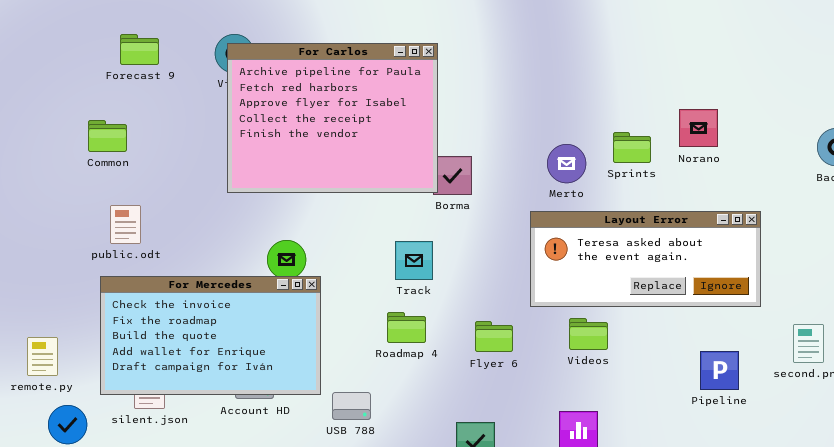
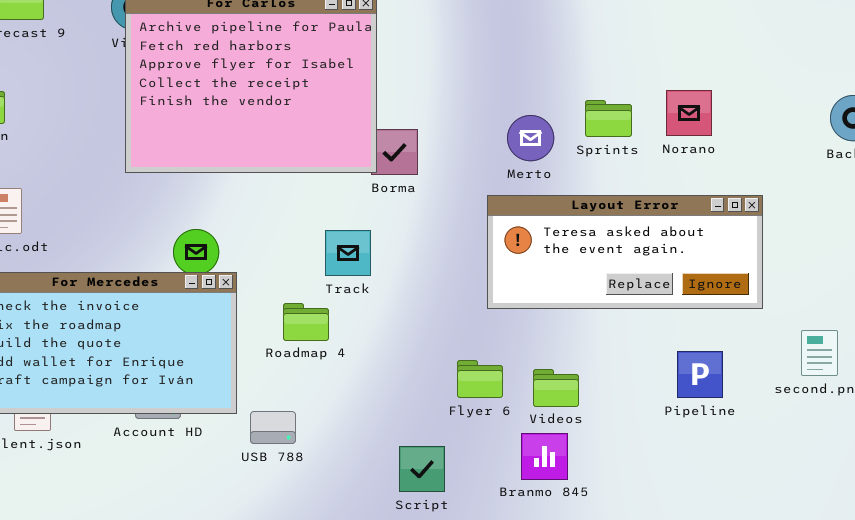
Norano: [679,109,718,147] -> [666,90,712,136], moved
Roadmap 4: [387,312,426,343] -> [283,303,329,341], moved
Videos: [569,318,608,350] -> [533,369,579,407], moved
Flyer 6: [475,321,513,352] -> [457,360,503,398], moved
Pipeline: [700,351,739,390] -> [677,351,723,398], moved

